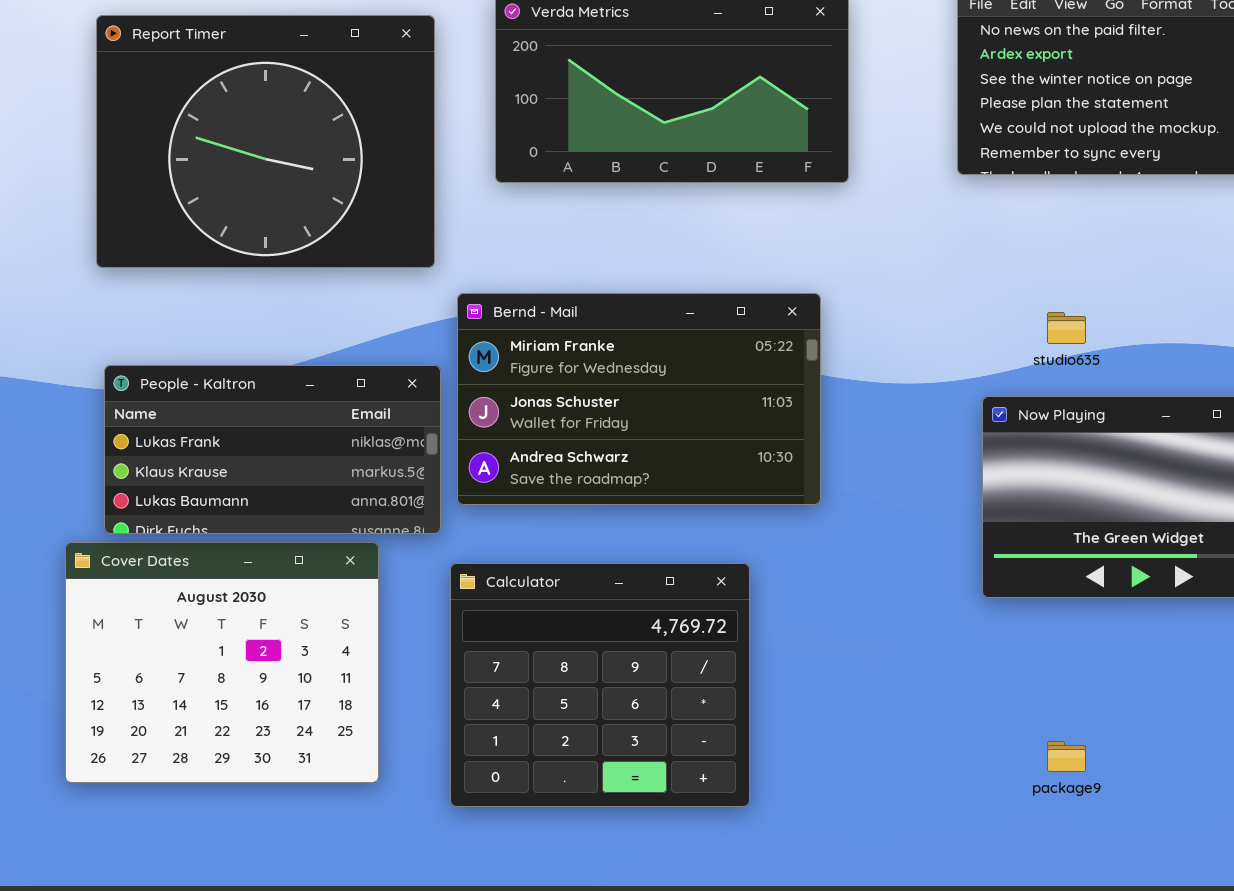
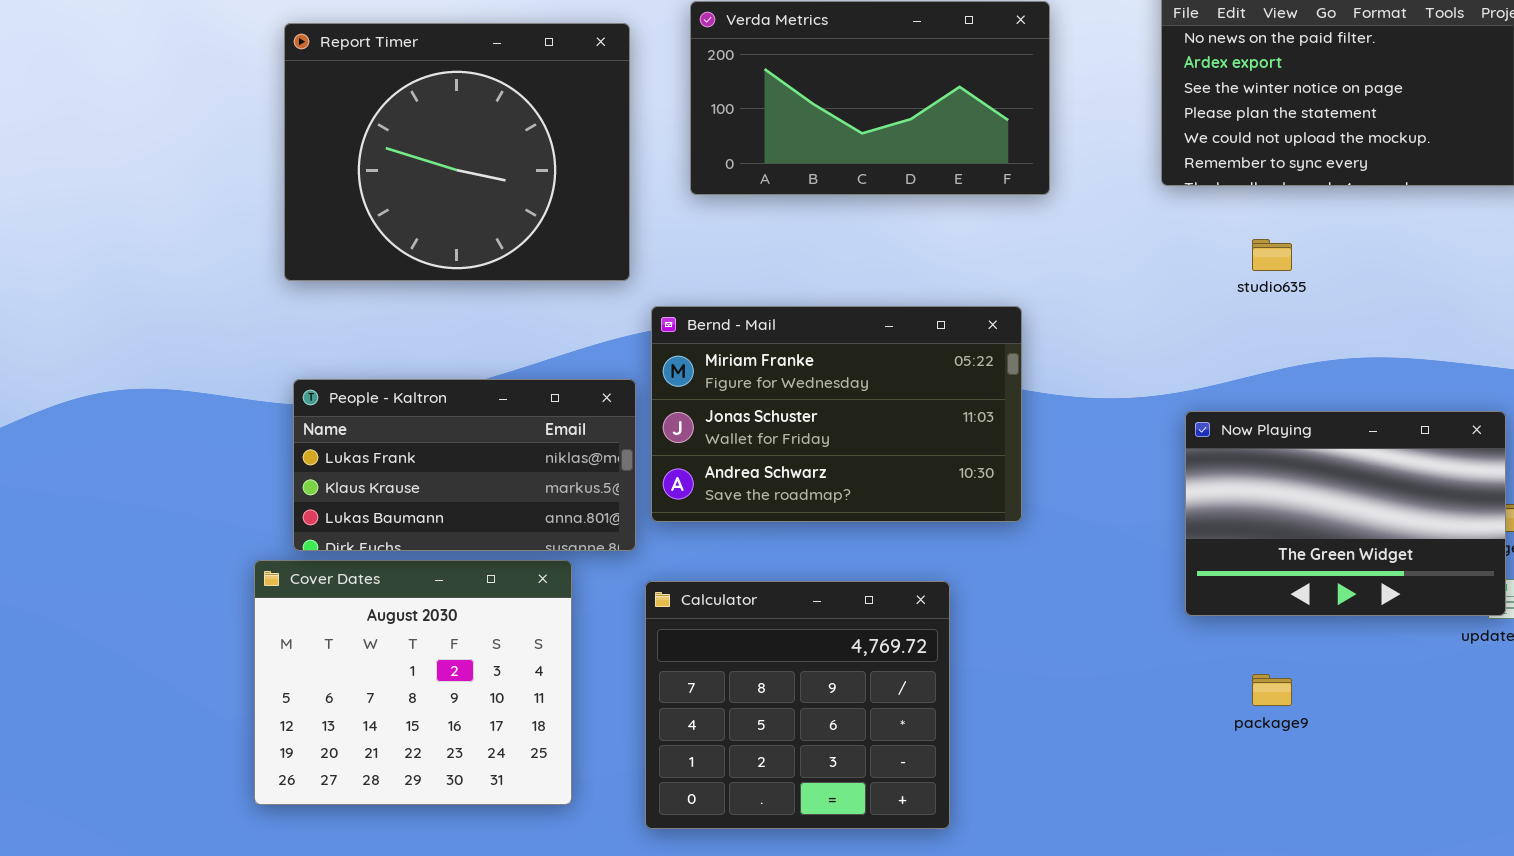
studio635: [1047,312,1086,344] -> [1252,239,1292,271], moved
package9: [1047,741,1086,772] -> [1252,674,1292,706], moved

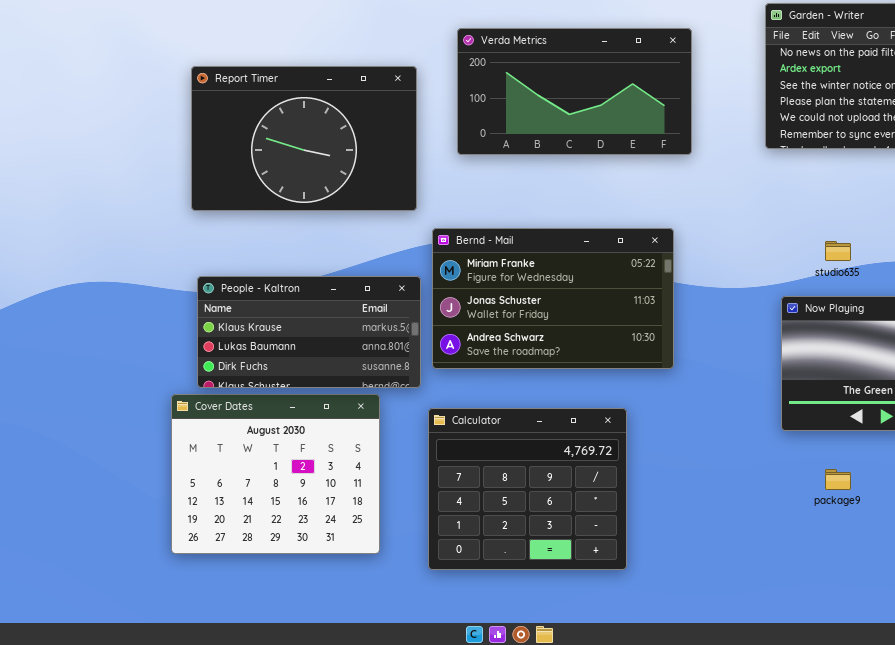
Report Timer: [284,23,630,281] -> [191,66,417,211], resized
studio635: [1252,239,1292,271] -> [825,241,851,261], moved
People - Kaltron: [293,379,636,551] -> [197,276,421,388], scrolled down 1 row

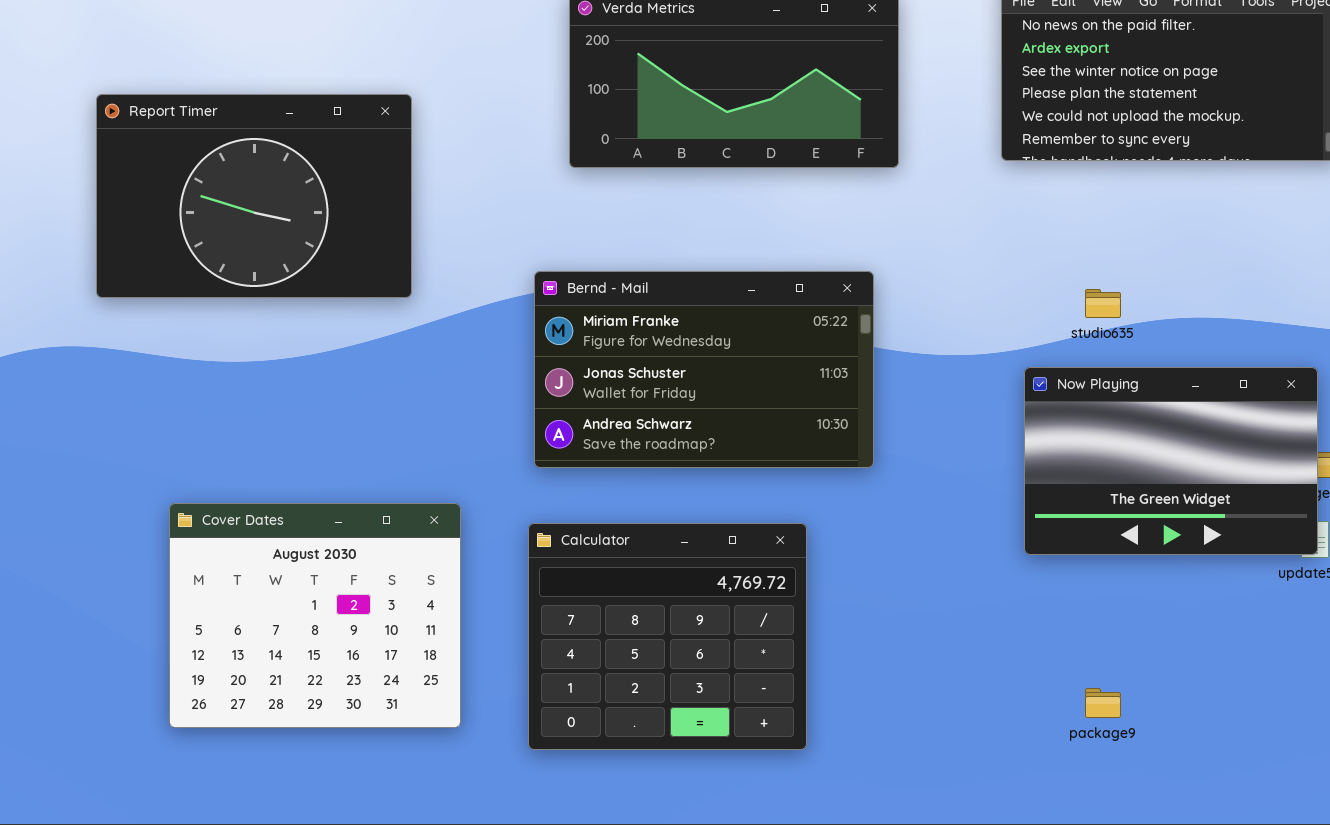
Report Timer: [191,66,417,211] -> [96,94,412,298], moved
People - Kaltron: [197,276,421,388] -> none, closed
package9: [825,469,851,490] -> [1085,688,1121,718], moved

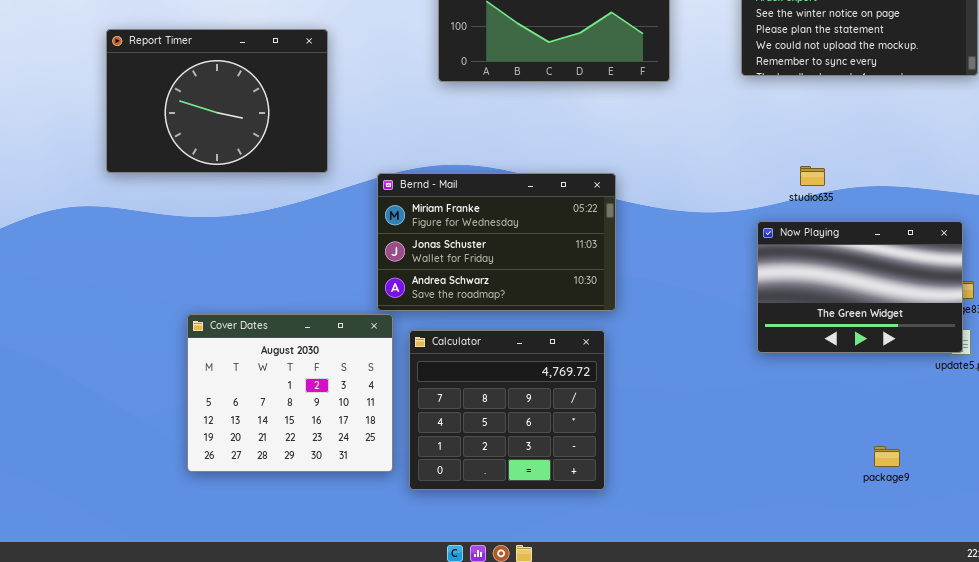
Bernd - Mail: [534,271,874,468] -> [377,173,616,311], moved
Cover Dates: [169,503,461,728] -> [187,314,393,472], moved
package9: [1085,688,1121,718] -> [874,446,900,467], moved

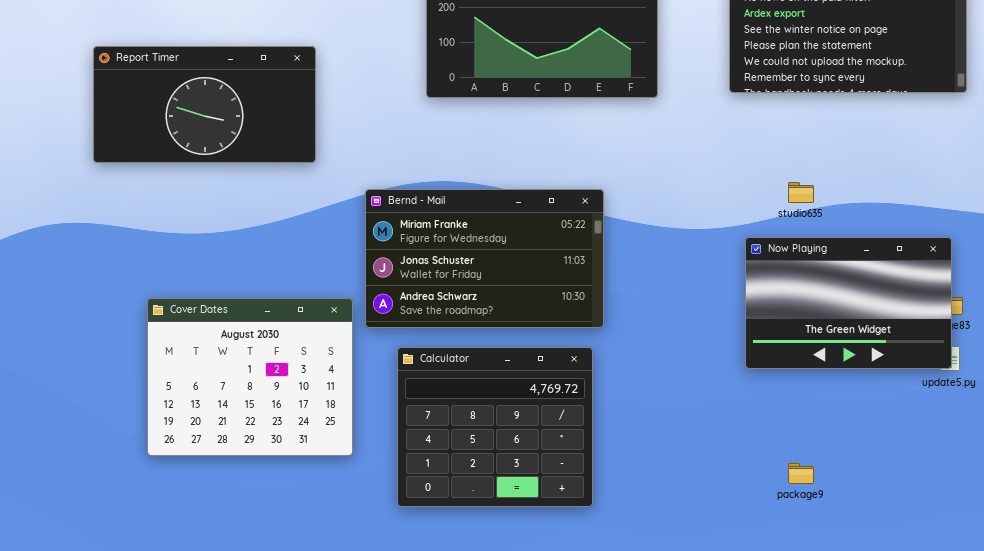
Report Timer: [106,29,328,173] -> [93,46,316,163], resized
Cover Dates: [187,314,393,472] -> [147,298,353,456], moved
package9: [874,446,900,467] -> [788,463,814,484], moved

